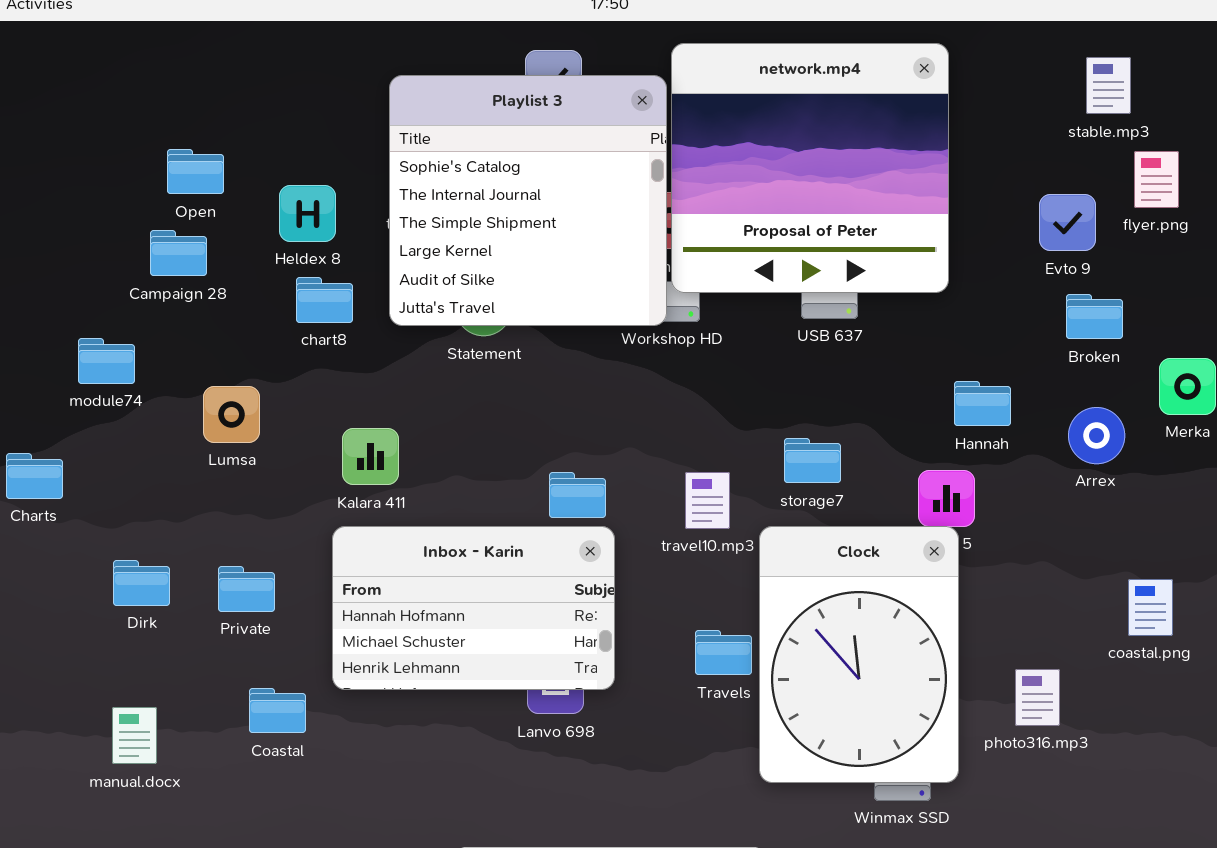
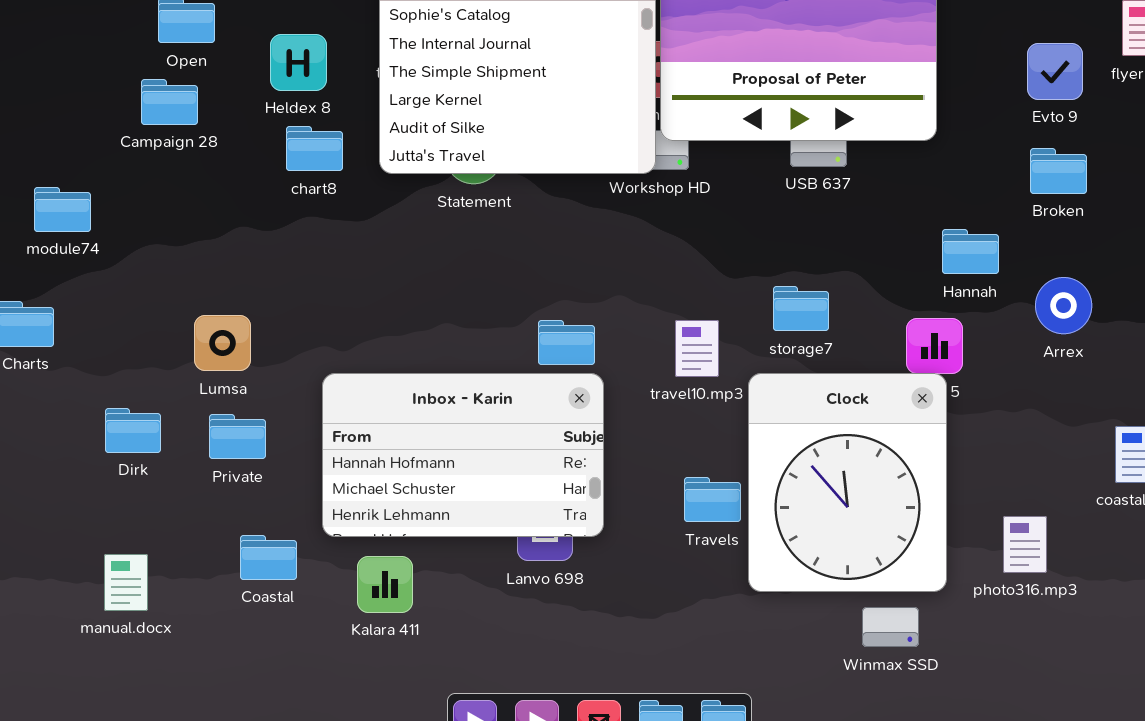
Broken: [1066,294,1123,339] -> [1030,148,1087,194], moved
module74: [78,338,135,384] -> [34,187,91,232], moved
Lumsa: [203,386,260,443] -> [194,315,251,371], moved
Arrex: [1068,407,1125,464] -> [1035,277,1092,334], moved
Kalara 411: [342,428,399,485] -> [357,556,413,613], moved
Clock: [759,526,959,783] -> [748,373,947,592], resized

